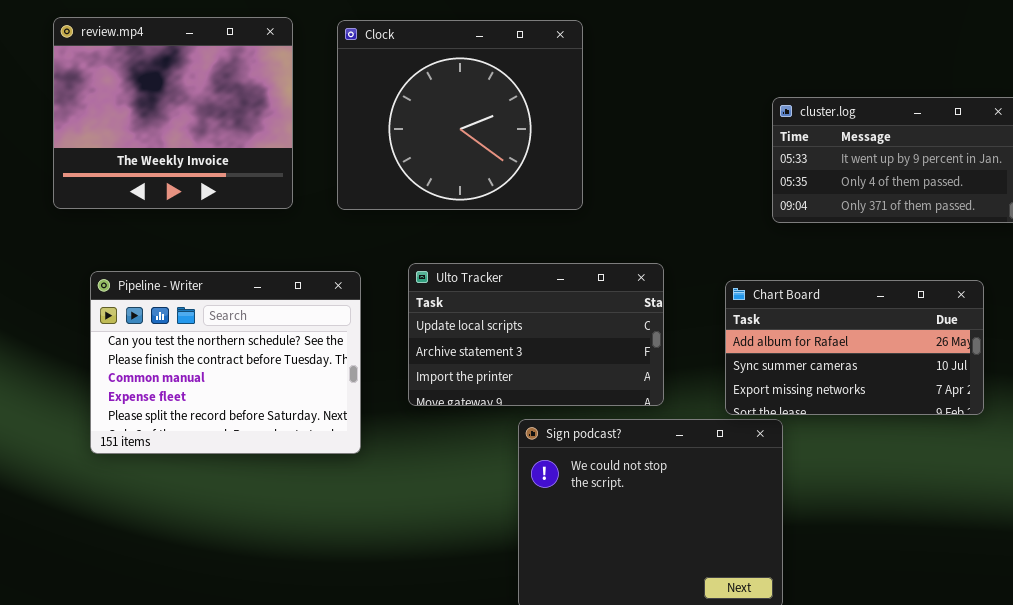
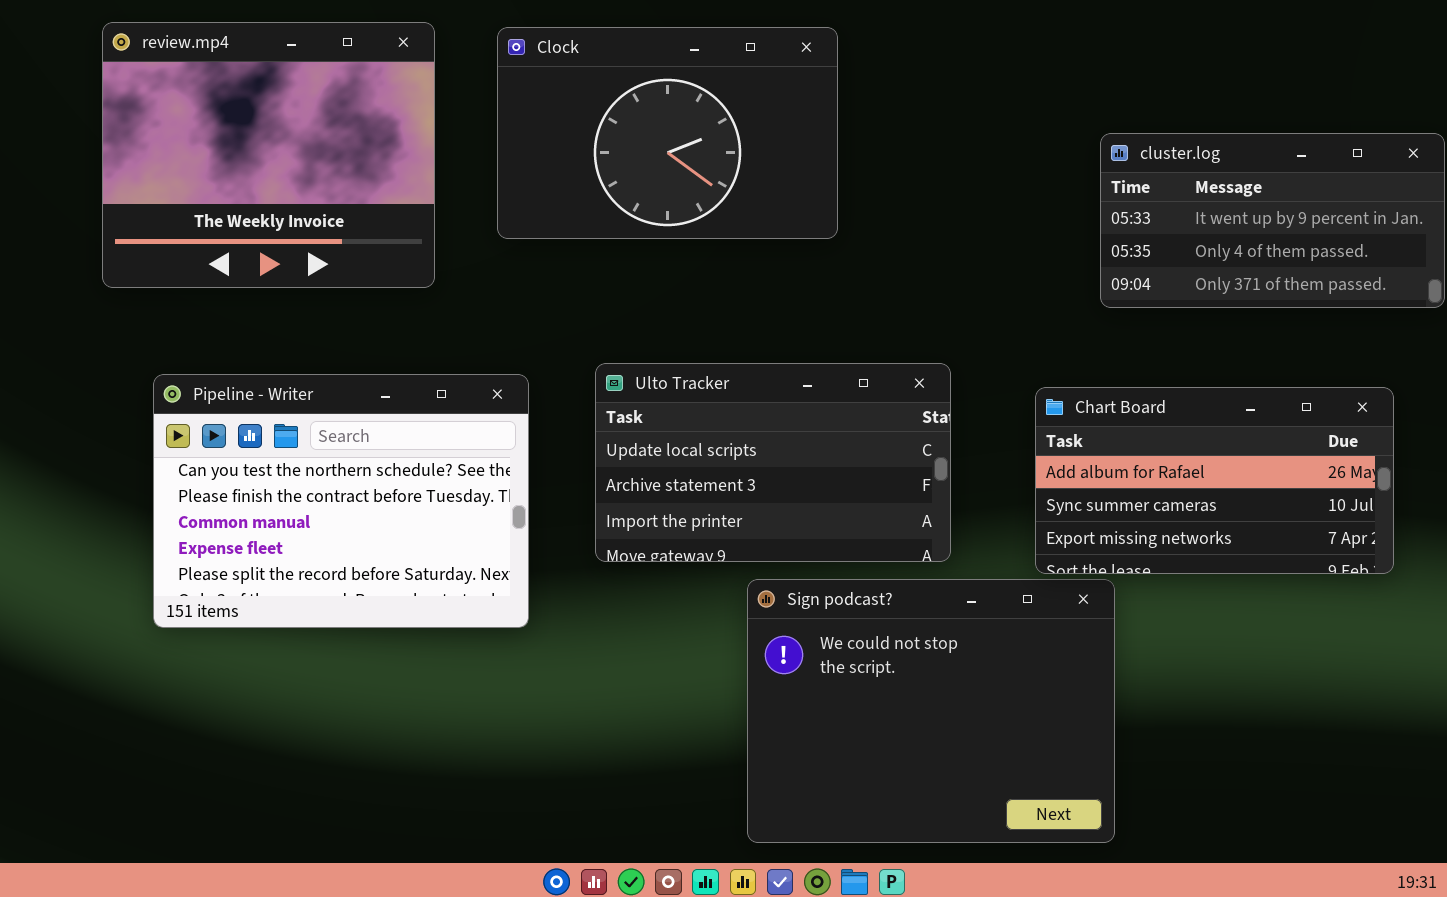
Clock: [337,20,583,210] -> [497,27,838,239], resized

